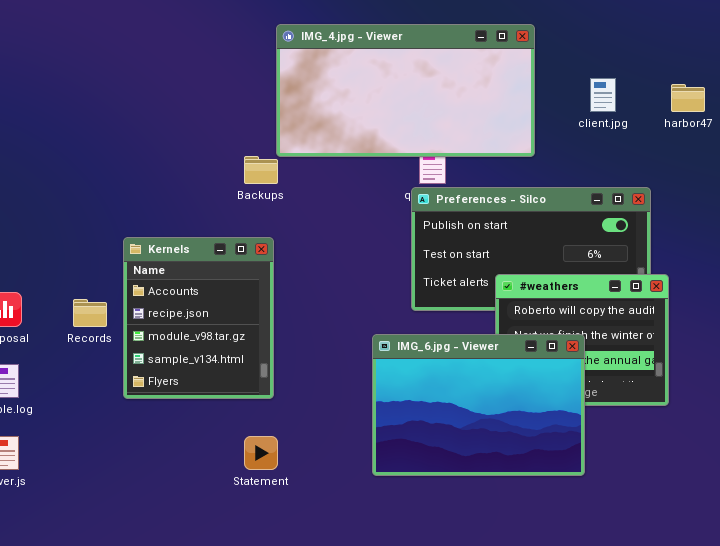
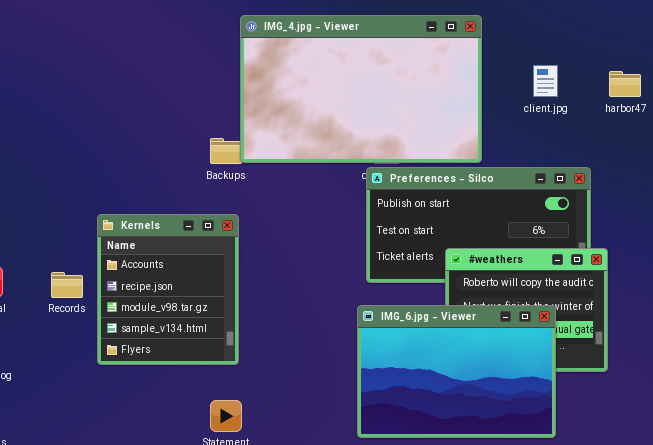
IMG_4.jpg - Viewer: [276,24,535,157] -> [240,15,482,163], resized
IMG_6.jpg - Viewer: [372,334,585,476] -> [357,305,556,438], moved

